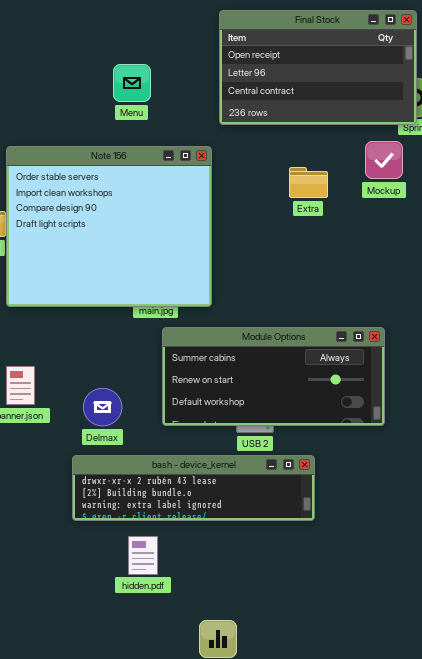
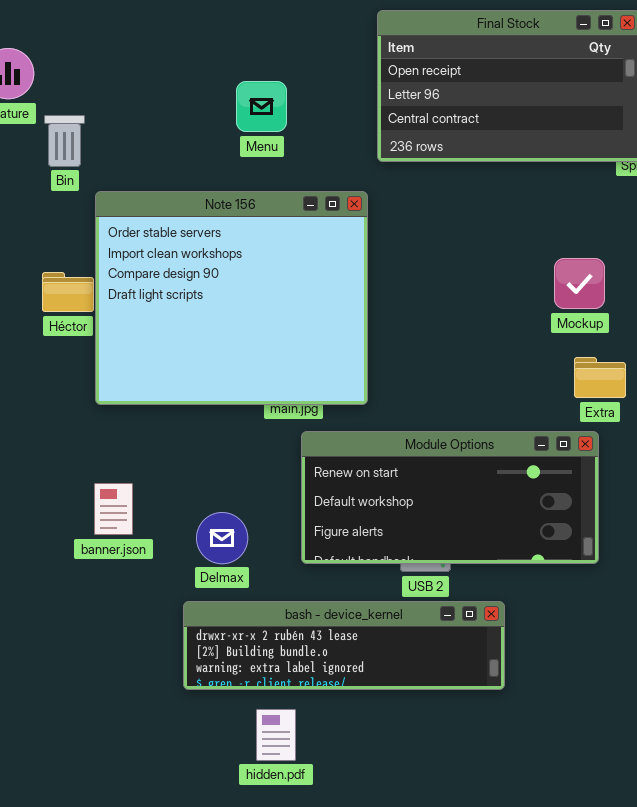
Mockup: [365,141,403,179] -> [554,258,605,309], moved
Extra: [289,167,328,198] -> [574,357,626,398], moved
Module Options: [162,327,385,426] -> [301,431,599,564], scrolled down 1 row

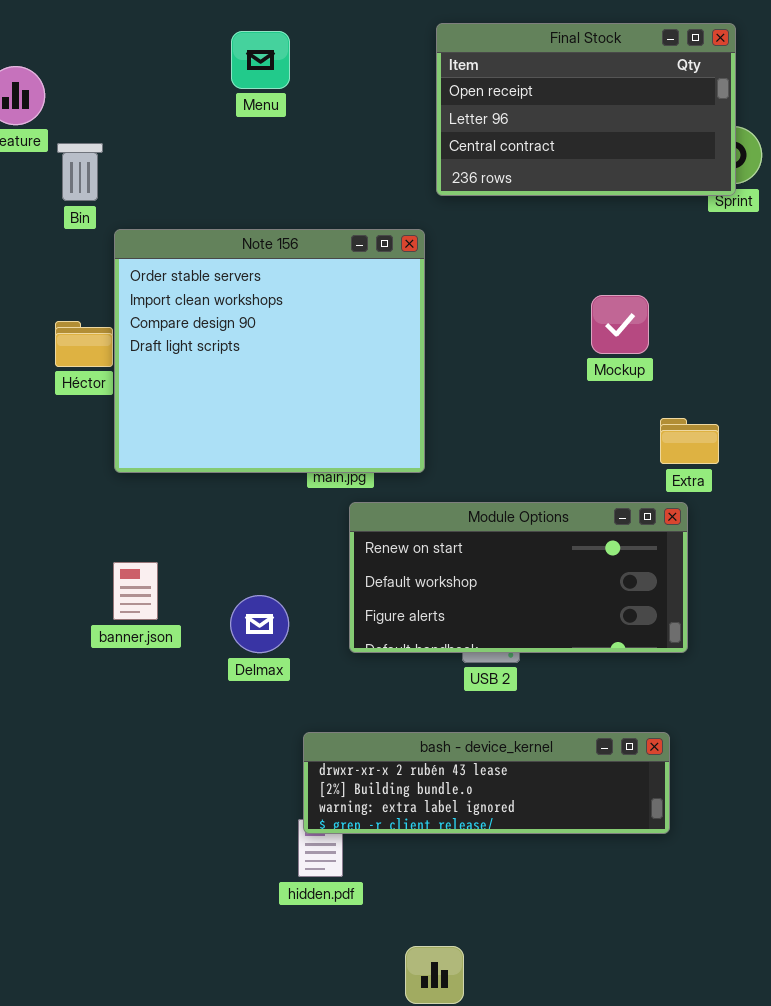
Menu: [236,81,287,132] -> [231,31,290,89], moved
Mockup: [554,258,605,309] -> [591,295,649,354], moved
bash - device_kernel: [183,601,505,690] -> [303,732,670,834], moved

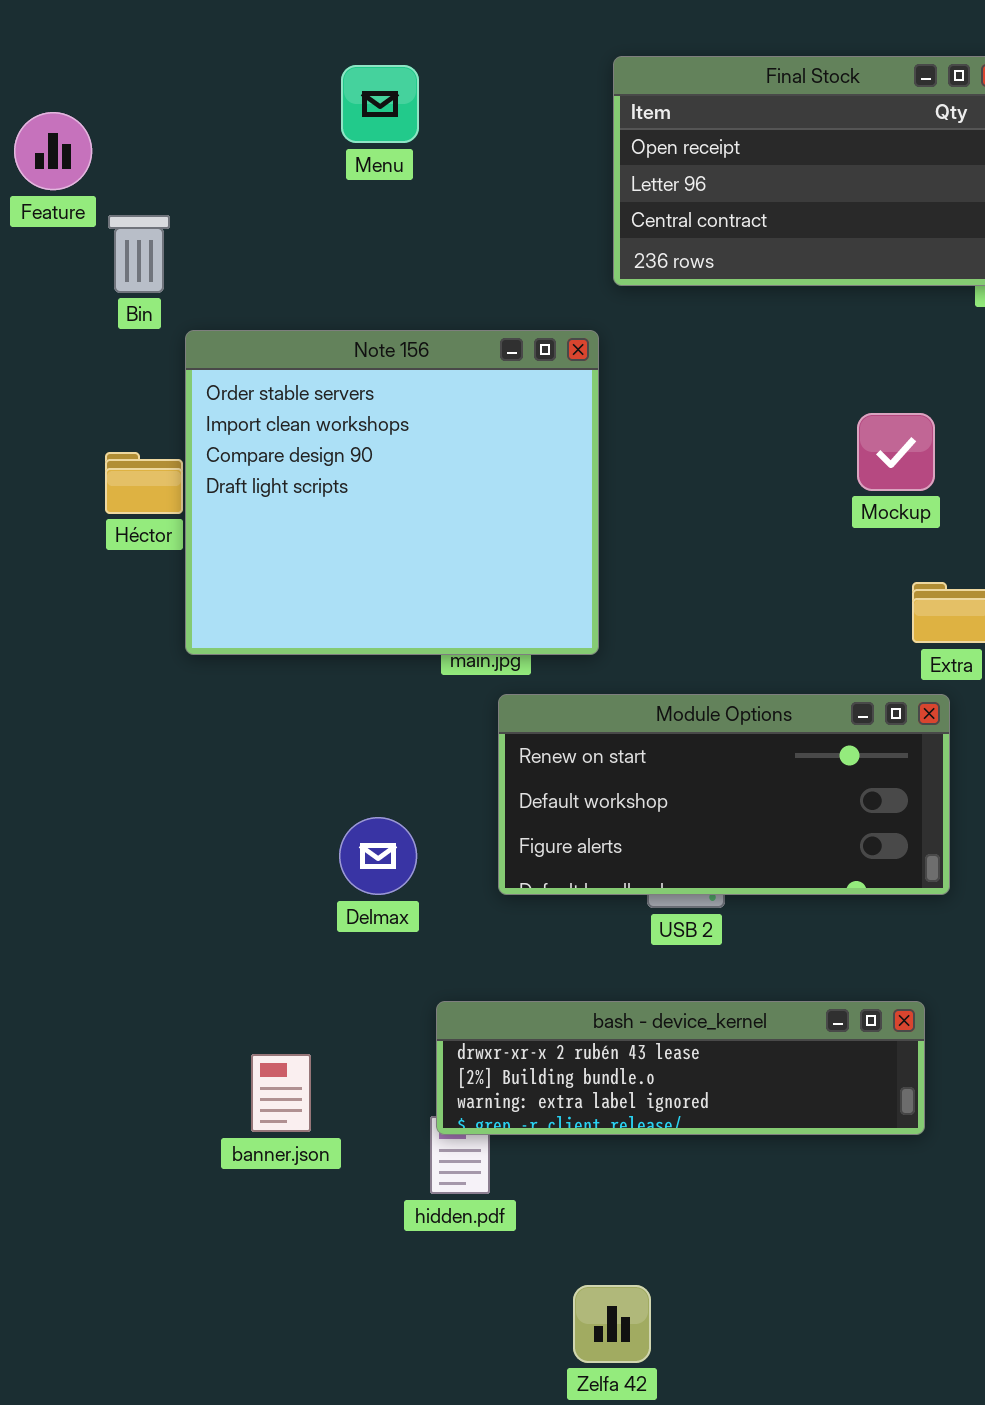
Mockup: [591,295,649,354] -> [857,413,935,491], moved
banner.json: [113,562,158,620] -> [251,1054,311,1132], moved

